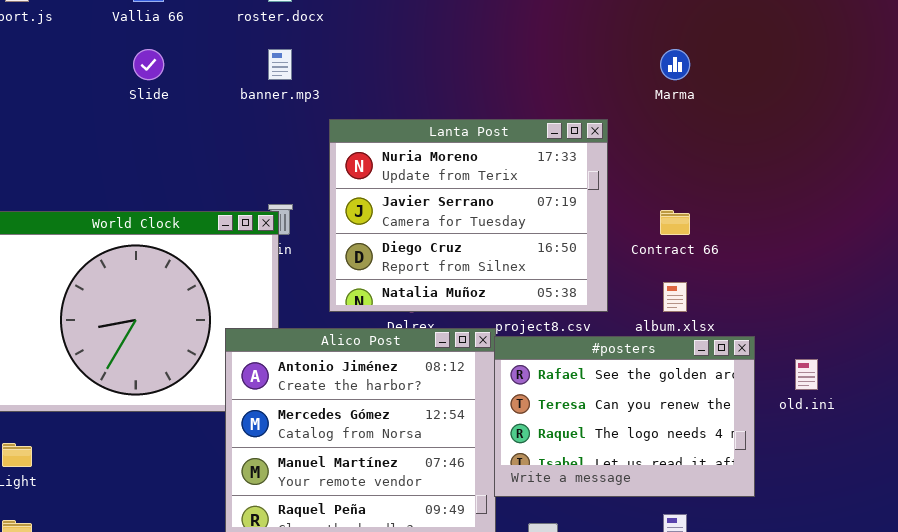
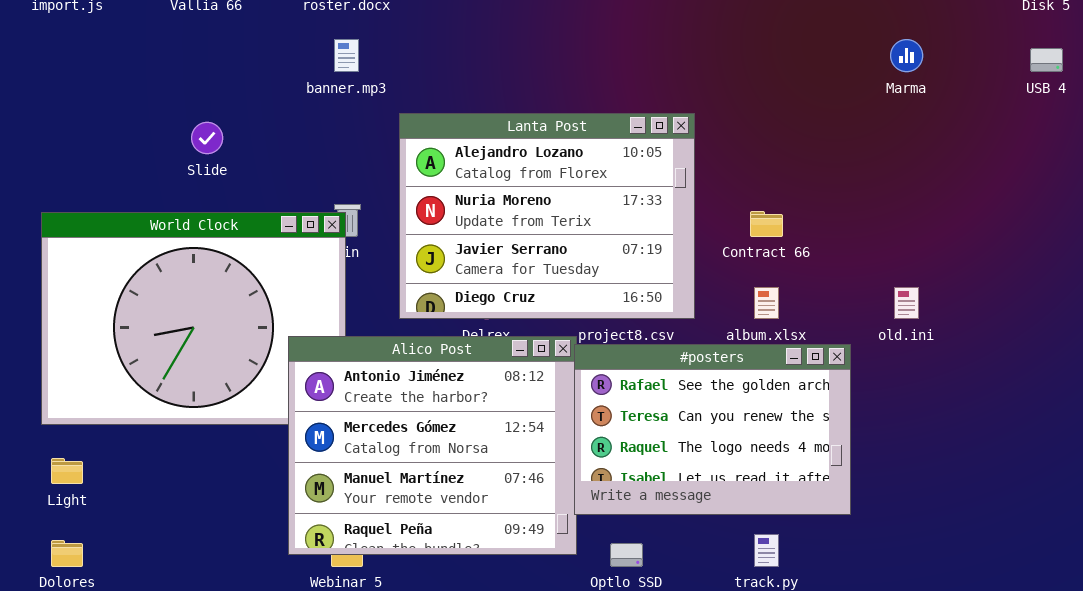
Slide: [133,49,164,80] -> [191,122,223,154], moved
Marma: [660,49,690,80] -> [890,39,923,72], moved
Lanta Post: [329,119,608,312] -> [399,113,695,319], scrolled up 1 row
old.ini: [795,359,818,390] -> [894,287,919,319], moved

